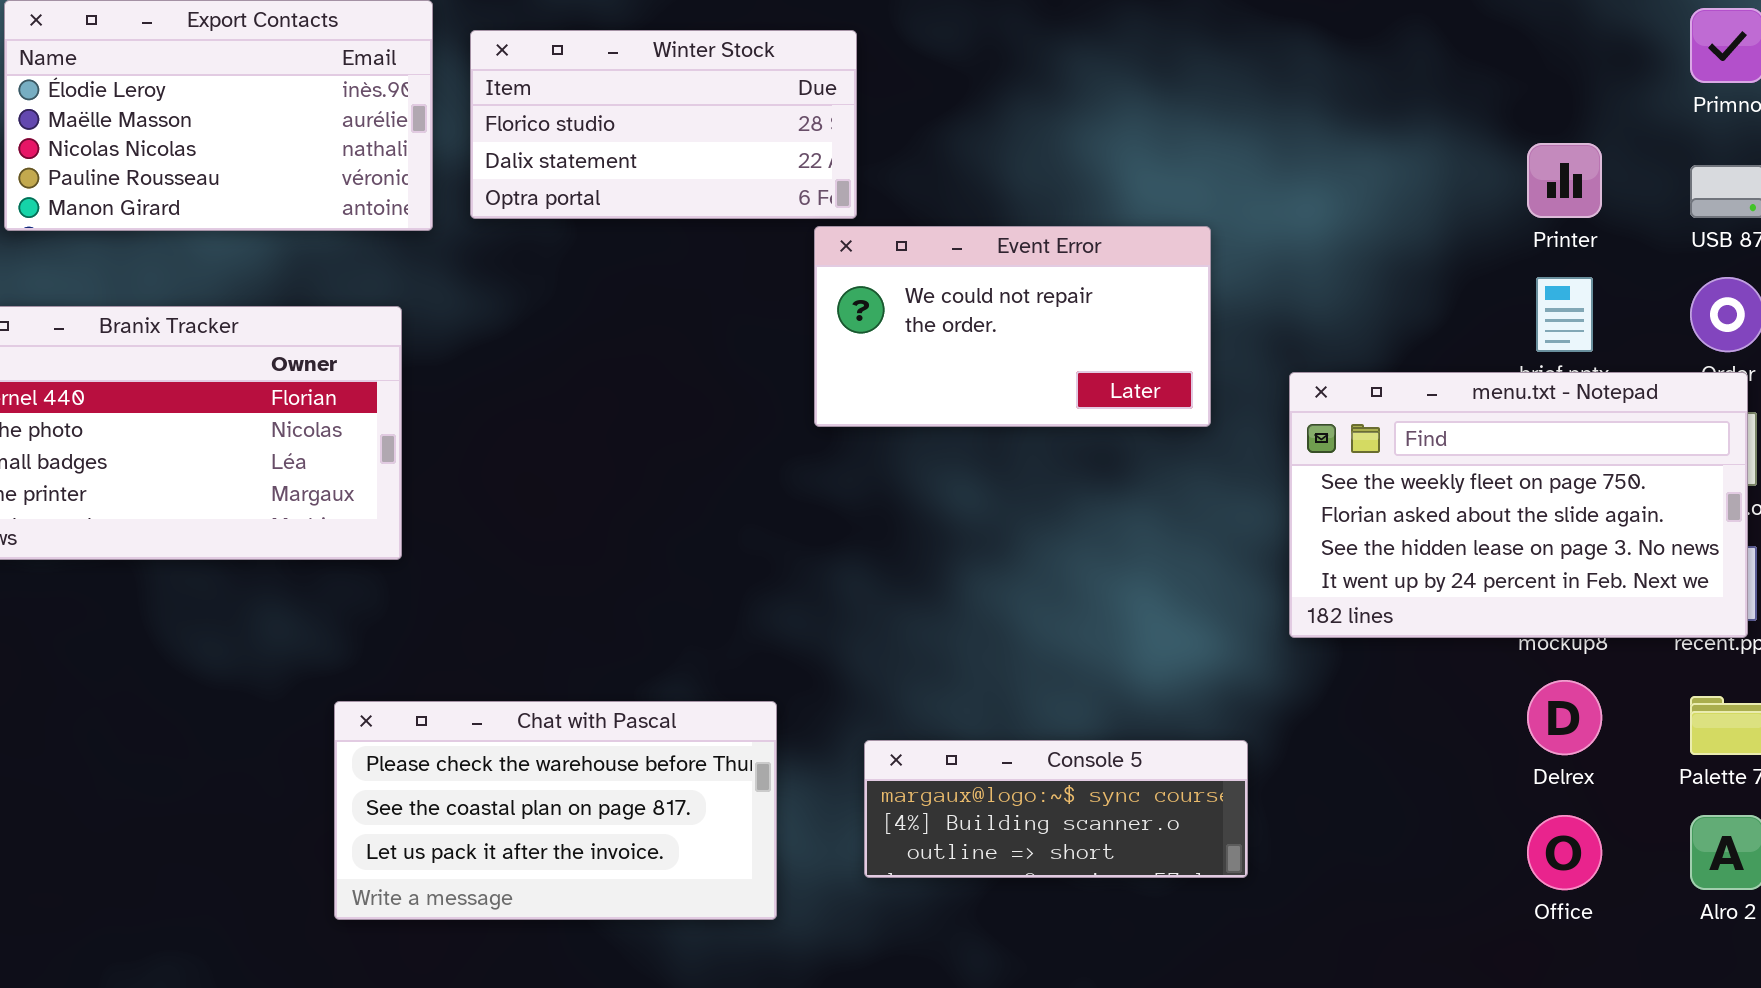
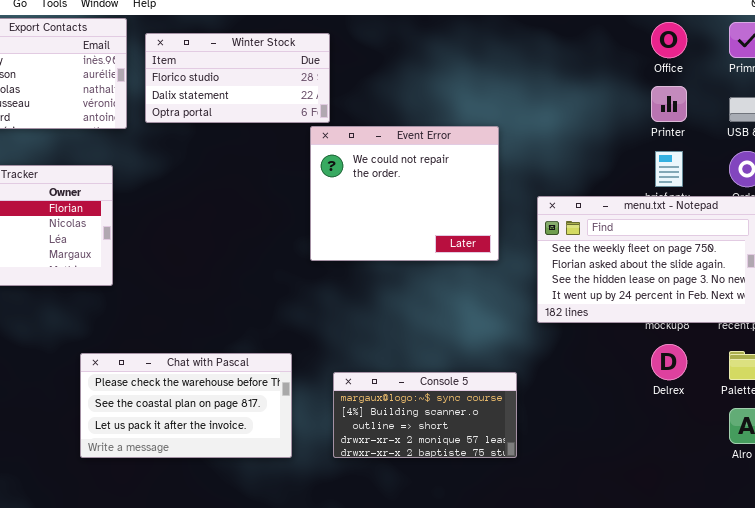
Event Error: [814,226,1211,427] -> [310,126,499,261], resized
Console 5: [864,740,1248,878] -> [333,372,517,458], resized
Office: [1527,815,1602,890] -> [651,22,687,58], moved

